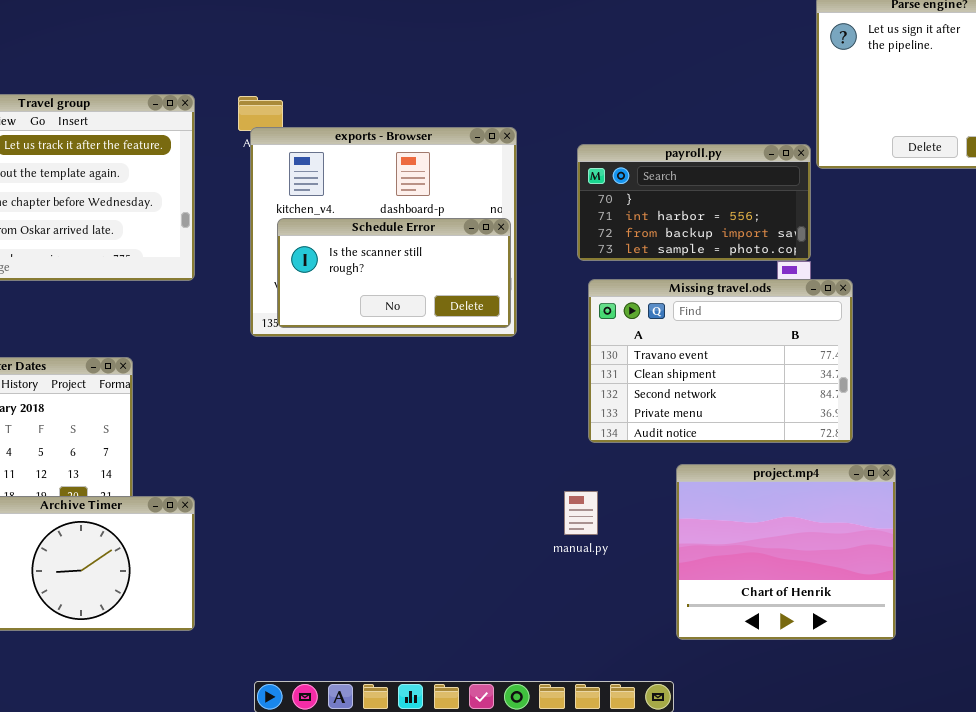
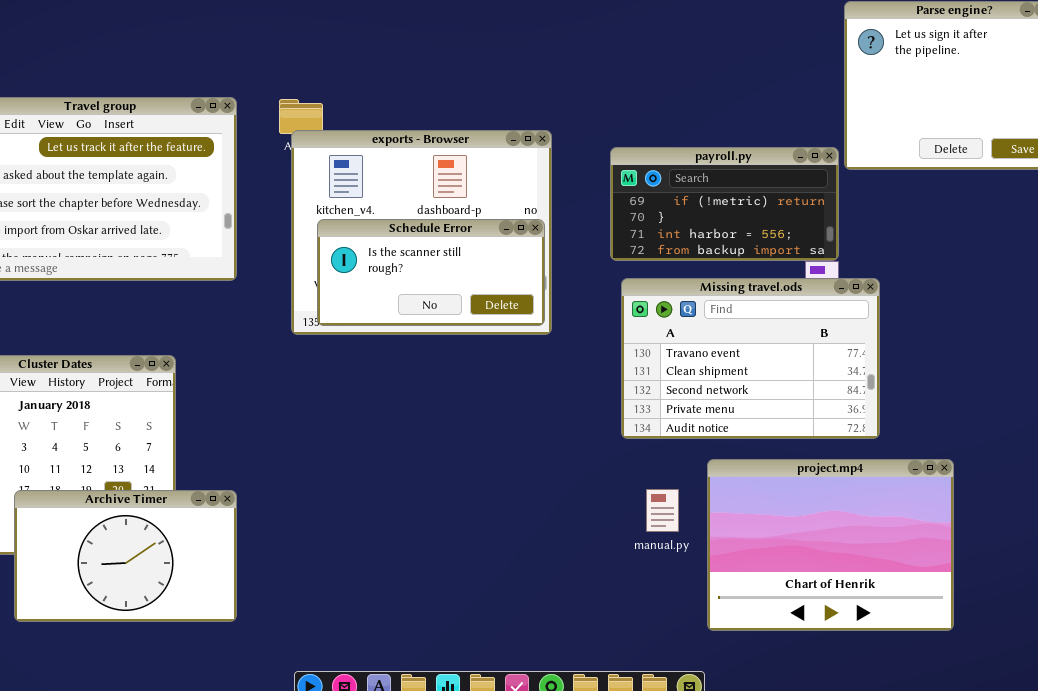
payroll.py: [577,144,811,261] -> [610,147,839,261], scrolled up 1 row
project.mp4: [676,464,896,640] -> [707,459,954,631], resized
manual.py: [564,491,598,535] -> [646,489,679,532], moved

